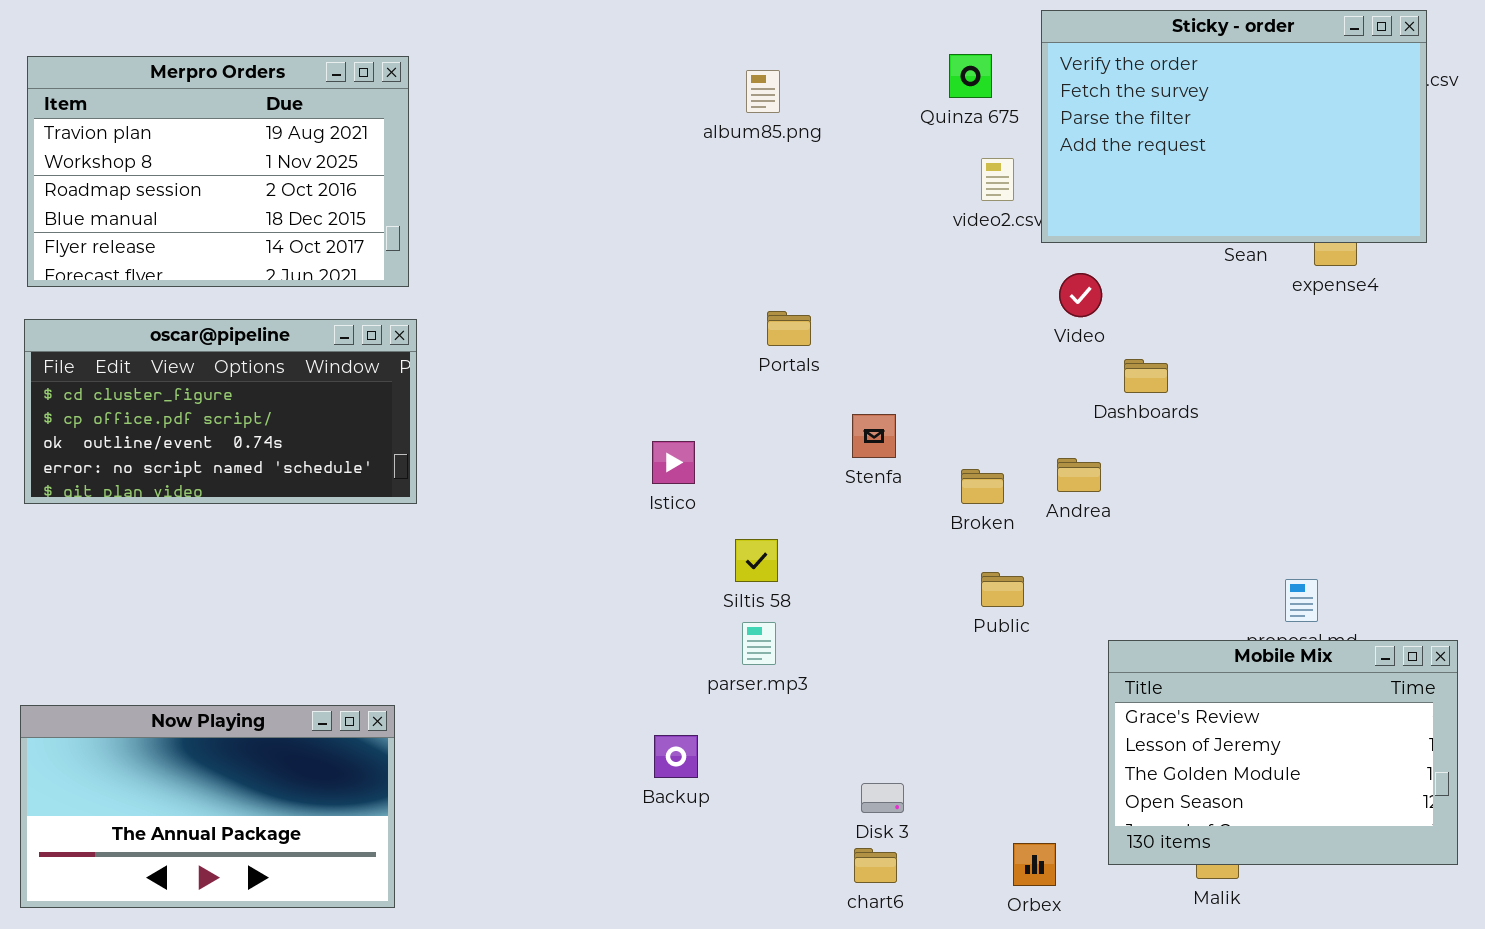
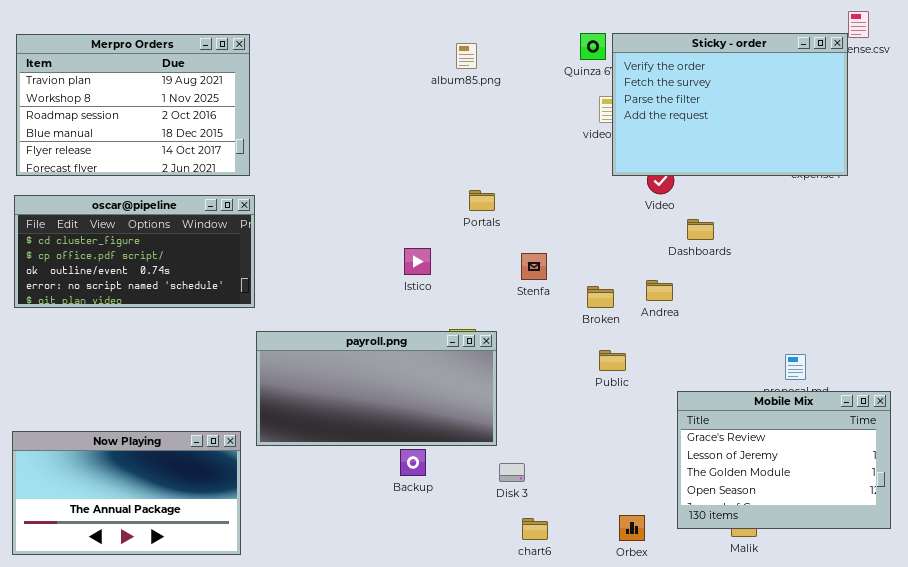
Sticky - order: [1041,10,1427,243] -> [612,33,848,176], moved
Istico: [652,441,695,484] -> [404,248,431,275], moved
payroll.png: none -> [256,331,497,446], opened
Disk 3: [861,783,904,813] -> [499,463,525,482], moved

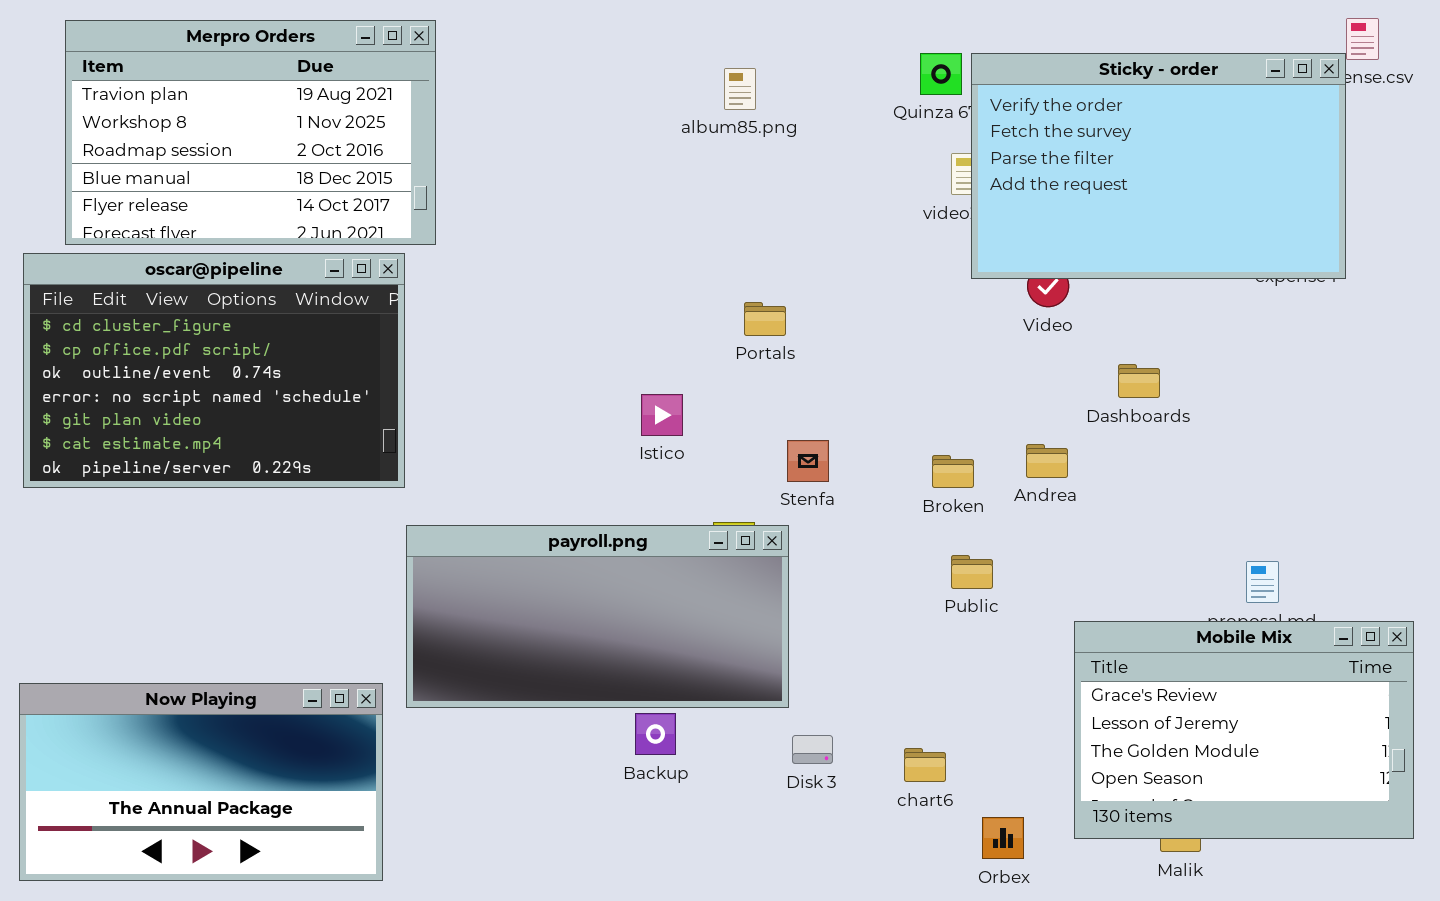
Merpro Orders: [16,34,250,176] -> [65,20,436,245], moved
oscar@pipeline: [14,195,255,308] -> [23,253,405,488], resized
Dashboards: [687,219,714,240] -> [1118,364,1160,398], moved
Stenfa: [521,253,547,280] -> [787,440,829,482], moved
chart6: [522,518,548,540] -> [904,748,946,782], moved

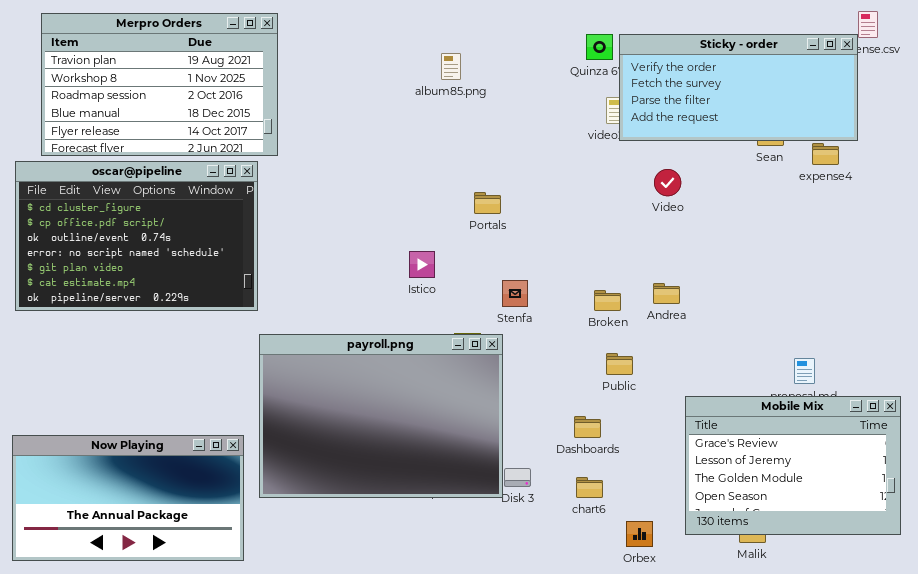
Sticky - order: [971,53,1346,279] -> [619,34,858,141], resized
album85.png: [724,68,756,110] -> [441,53,461,80], moved
Dashboards: [1118,364,1160,398] -> [574,416,601,438], moved
payroll.png: [406,525,789,708] -> [259,334,503,498], resized

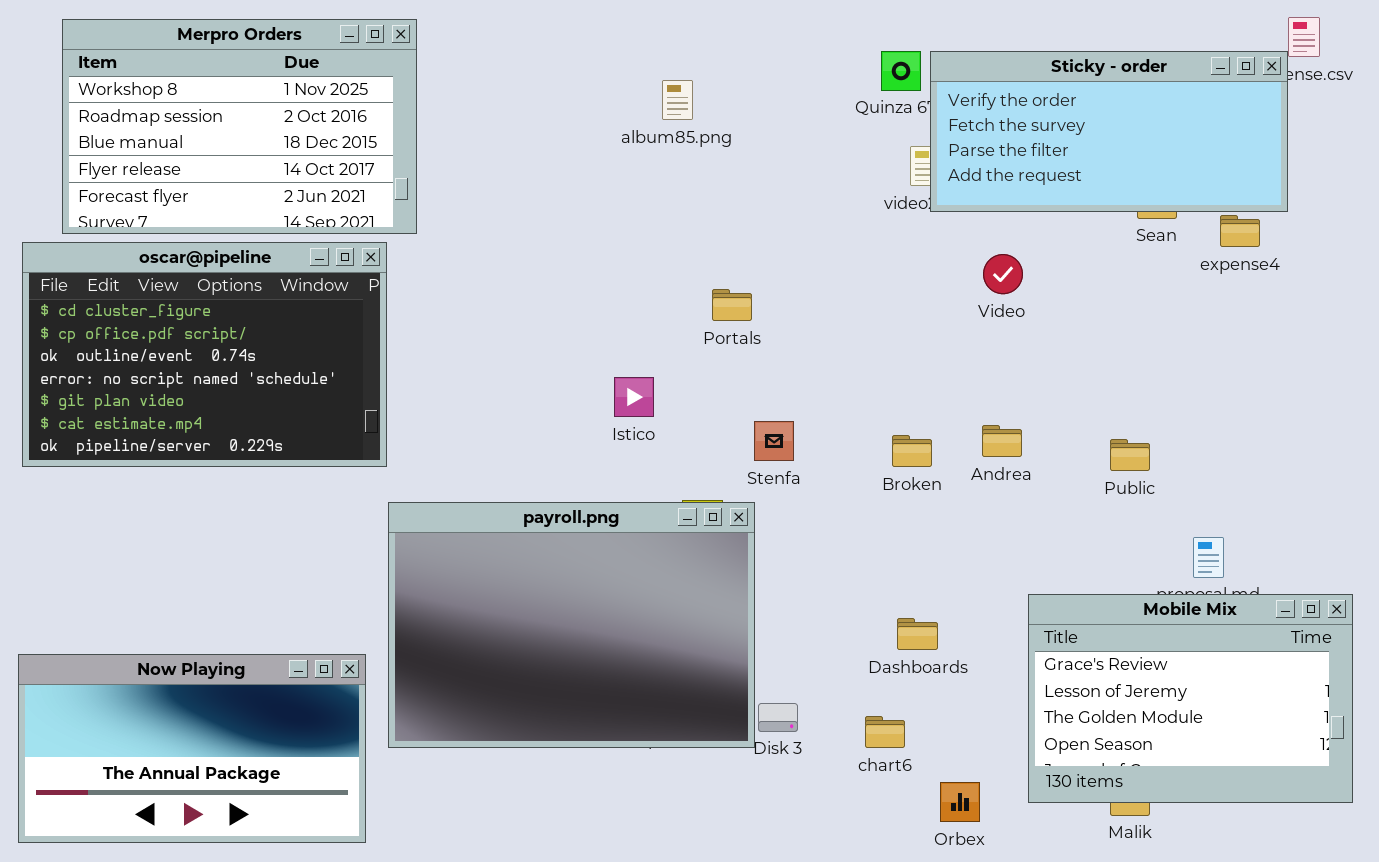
Merpro Orders: [41,13,278,156] -> [62,19,417,234], scrolled down 1 row
Public: [606,353,633,375] -> [1110,439,1150,471], moved
Dashboards: [574,416,601,438] -> [897,618,938,650], moved

